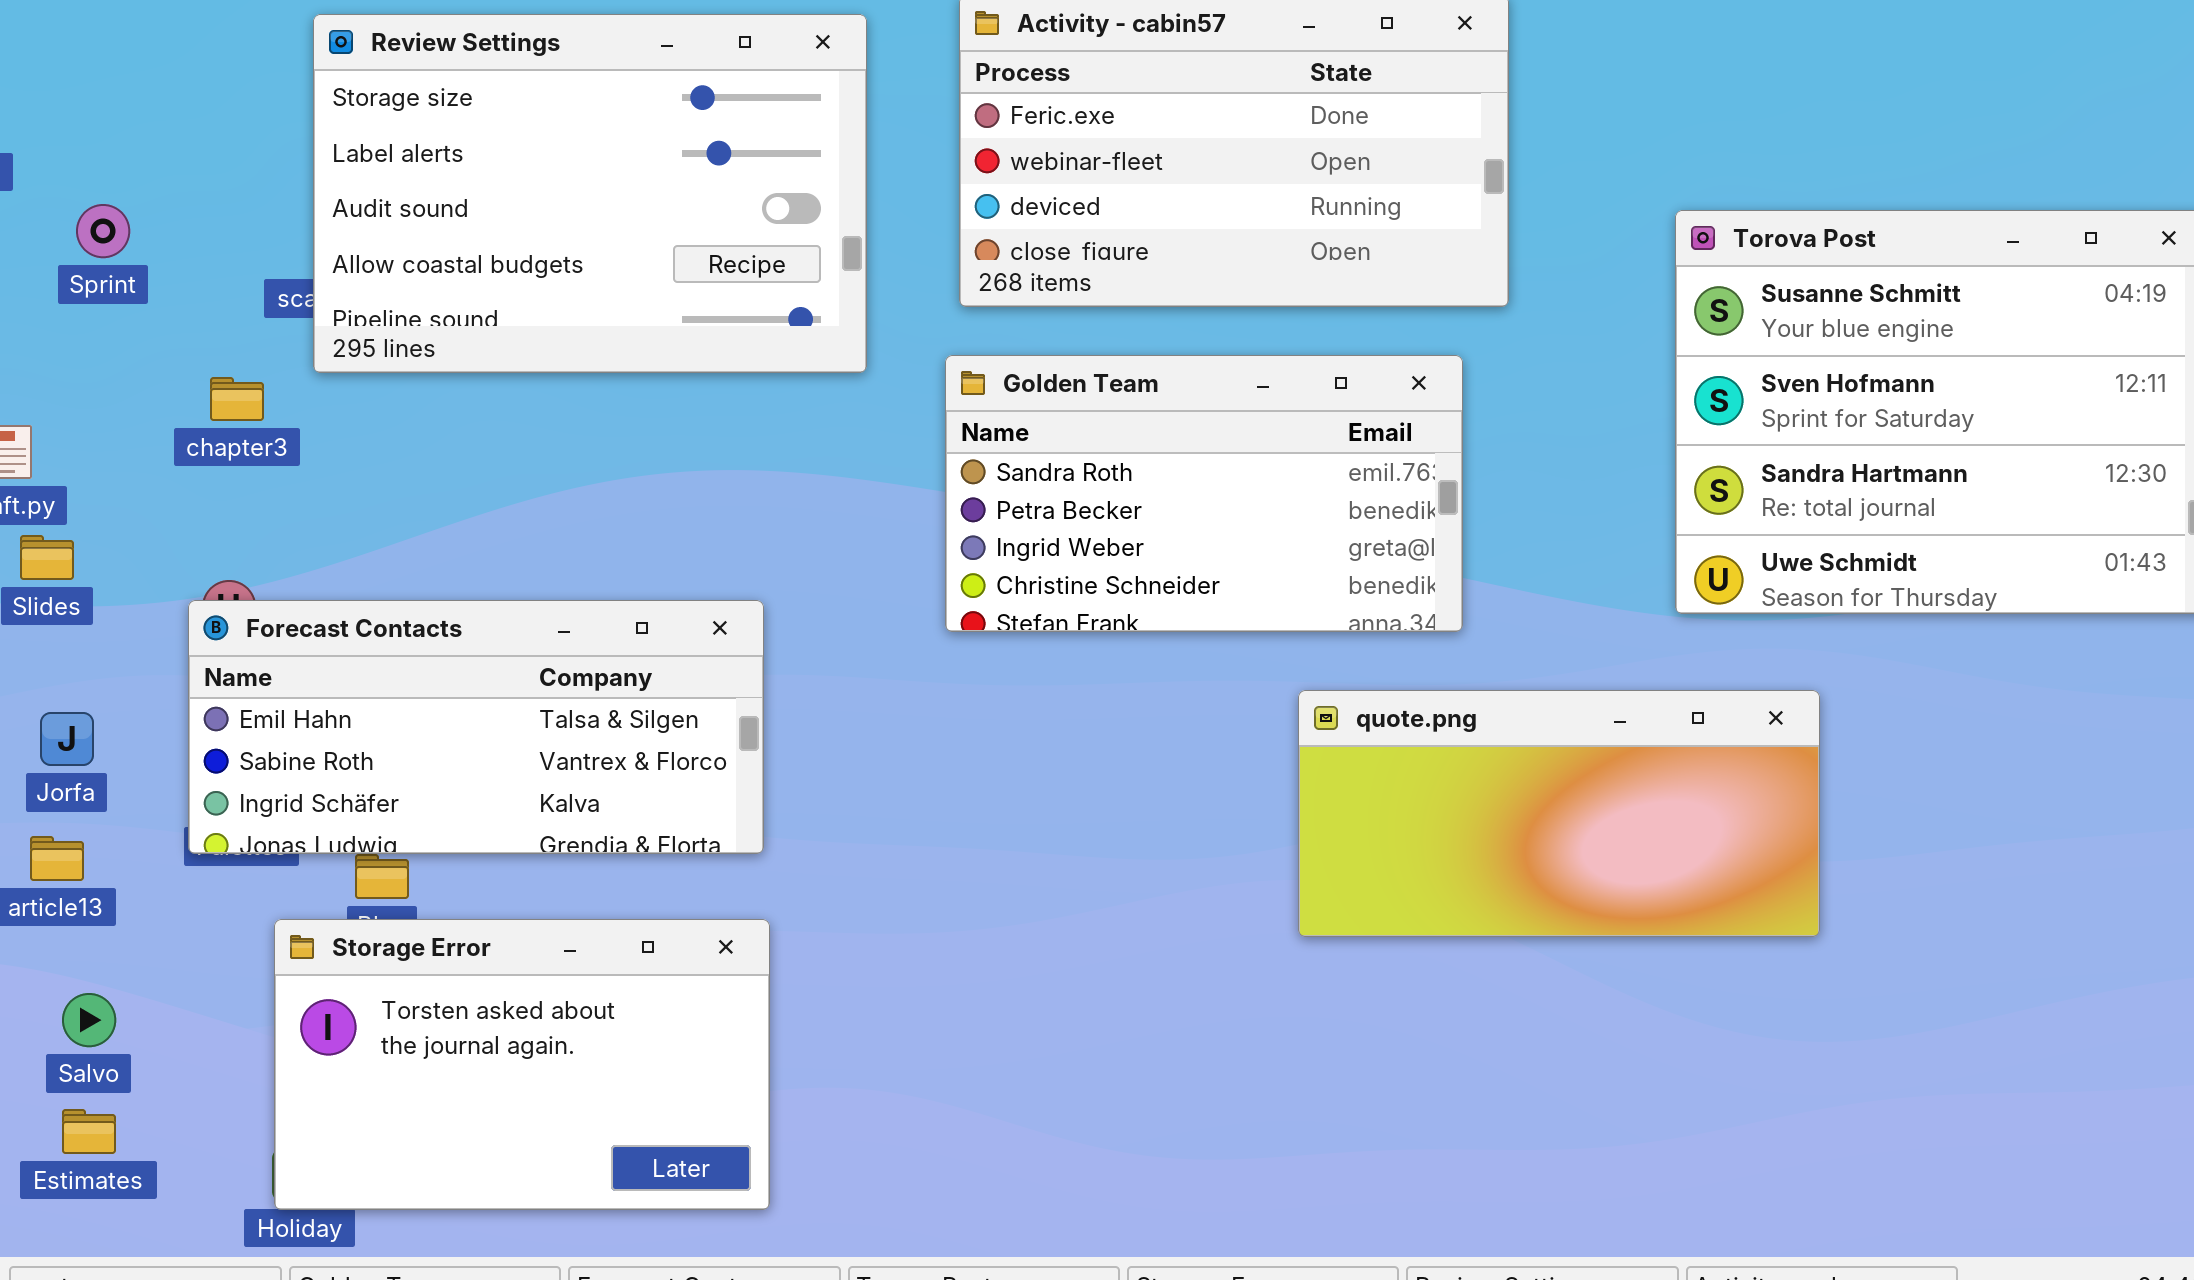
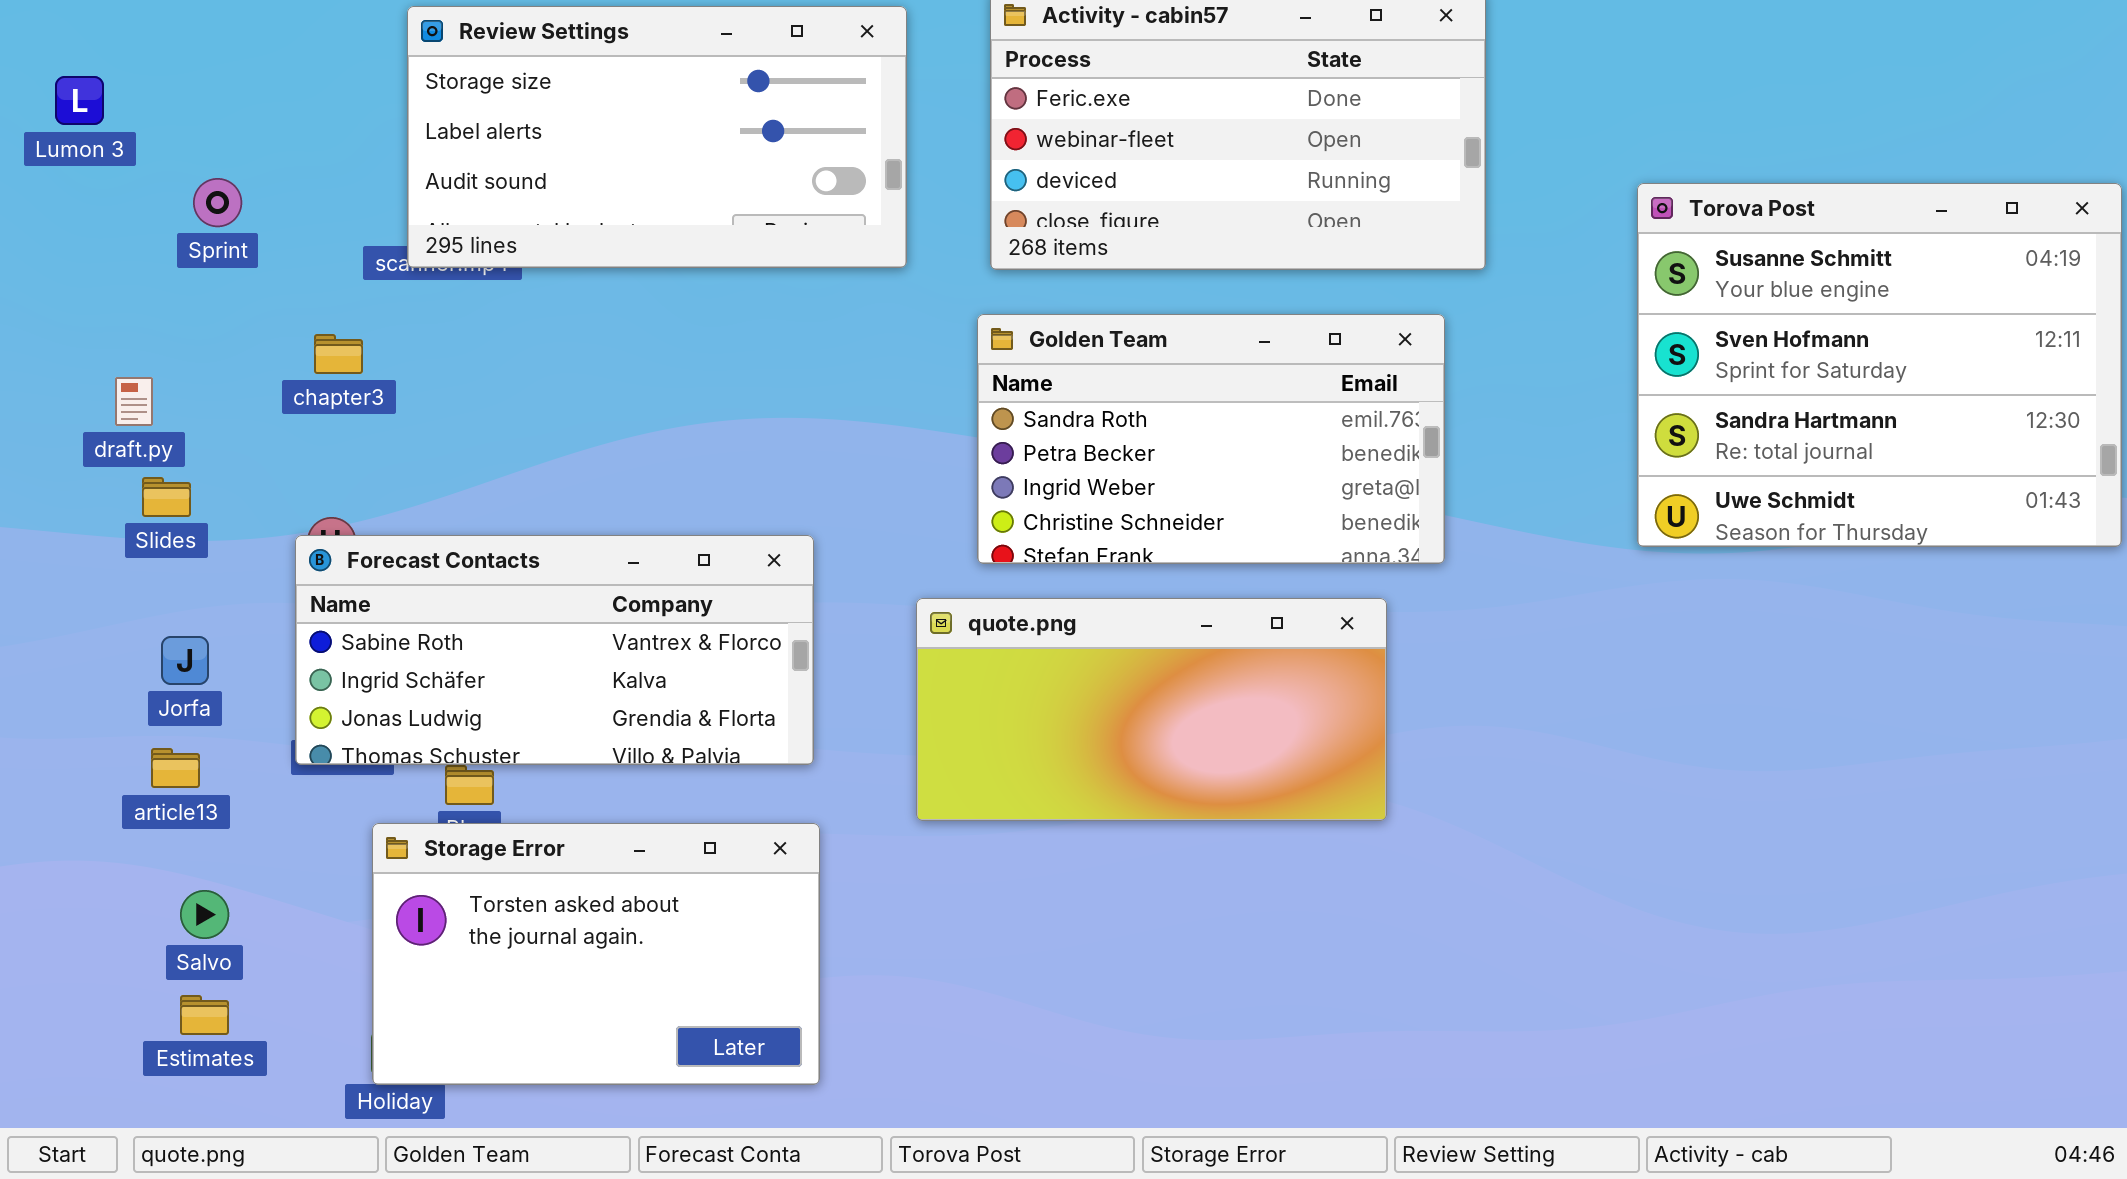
Review Settings: [313,14,867,373] -> [407,6,907,268], resized
Forecast Contacts: [188,600,764,854] -> [295,535,814,765], scrolled down 1 row
quote.png: [1298,690,1820,937] -> [916,598,1387,821], moved

